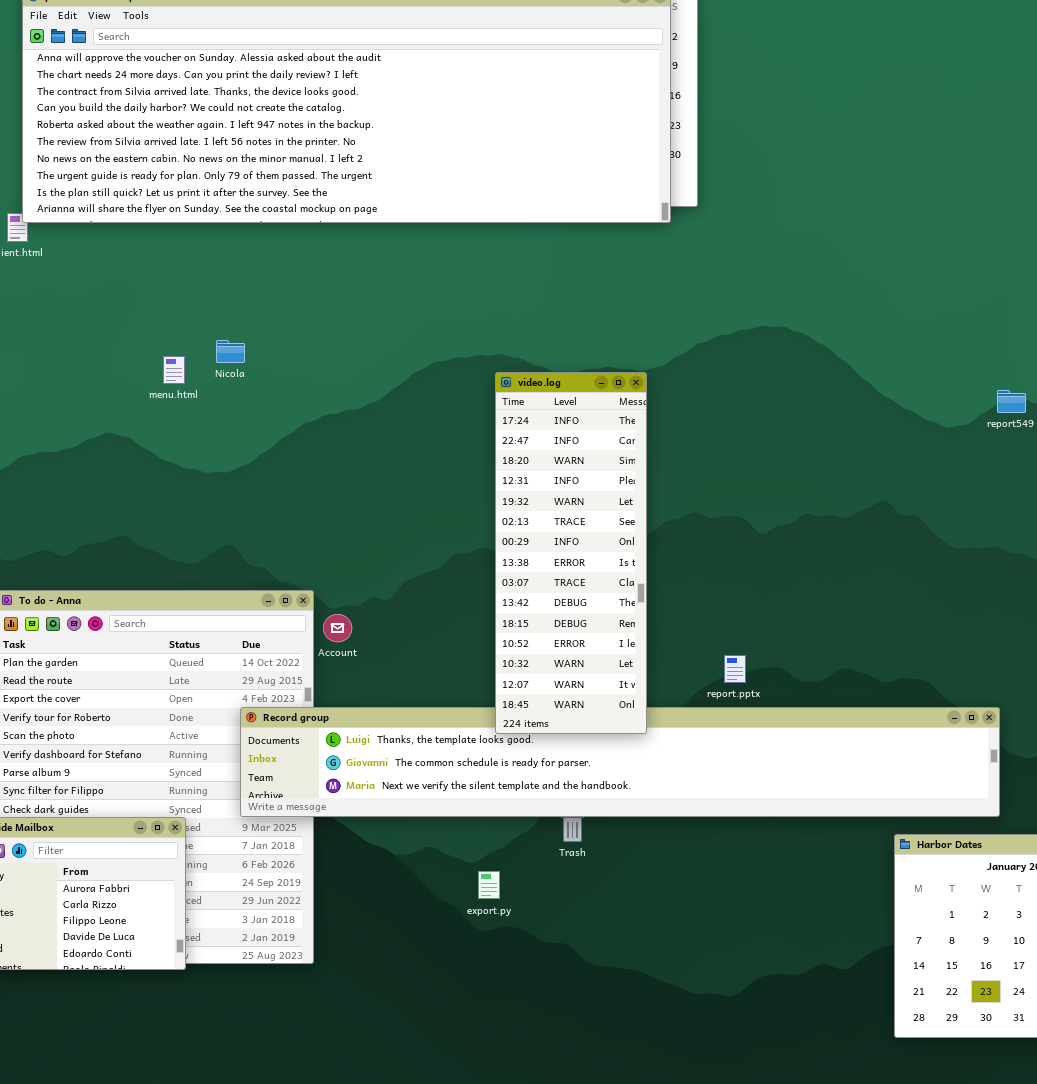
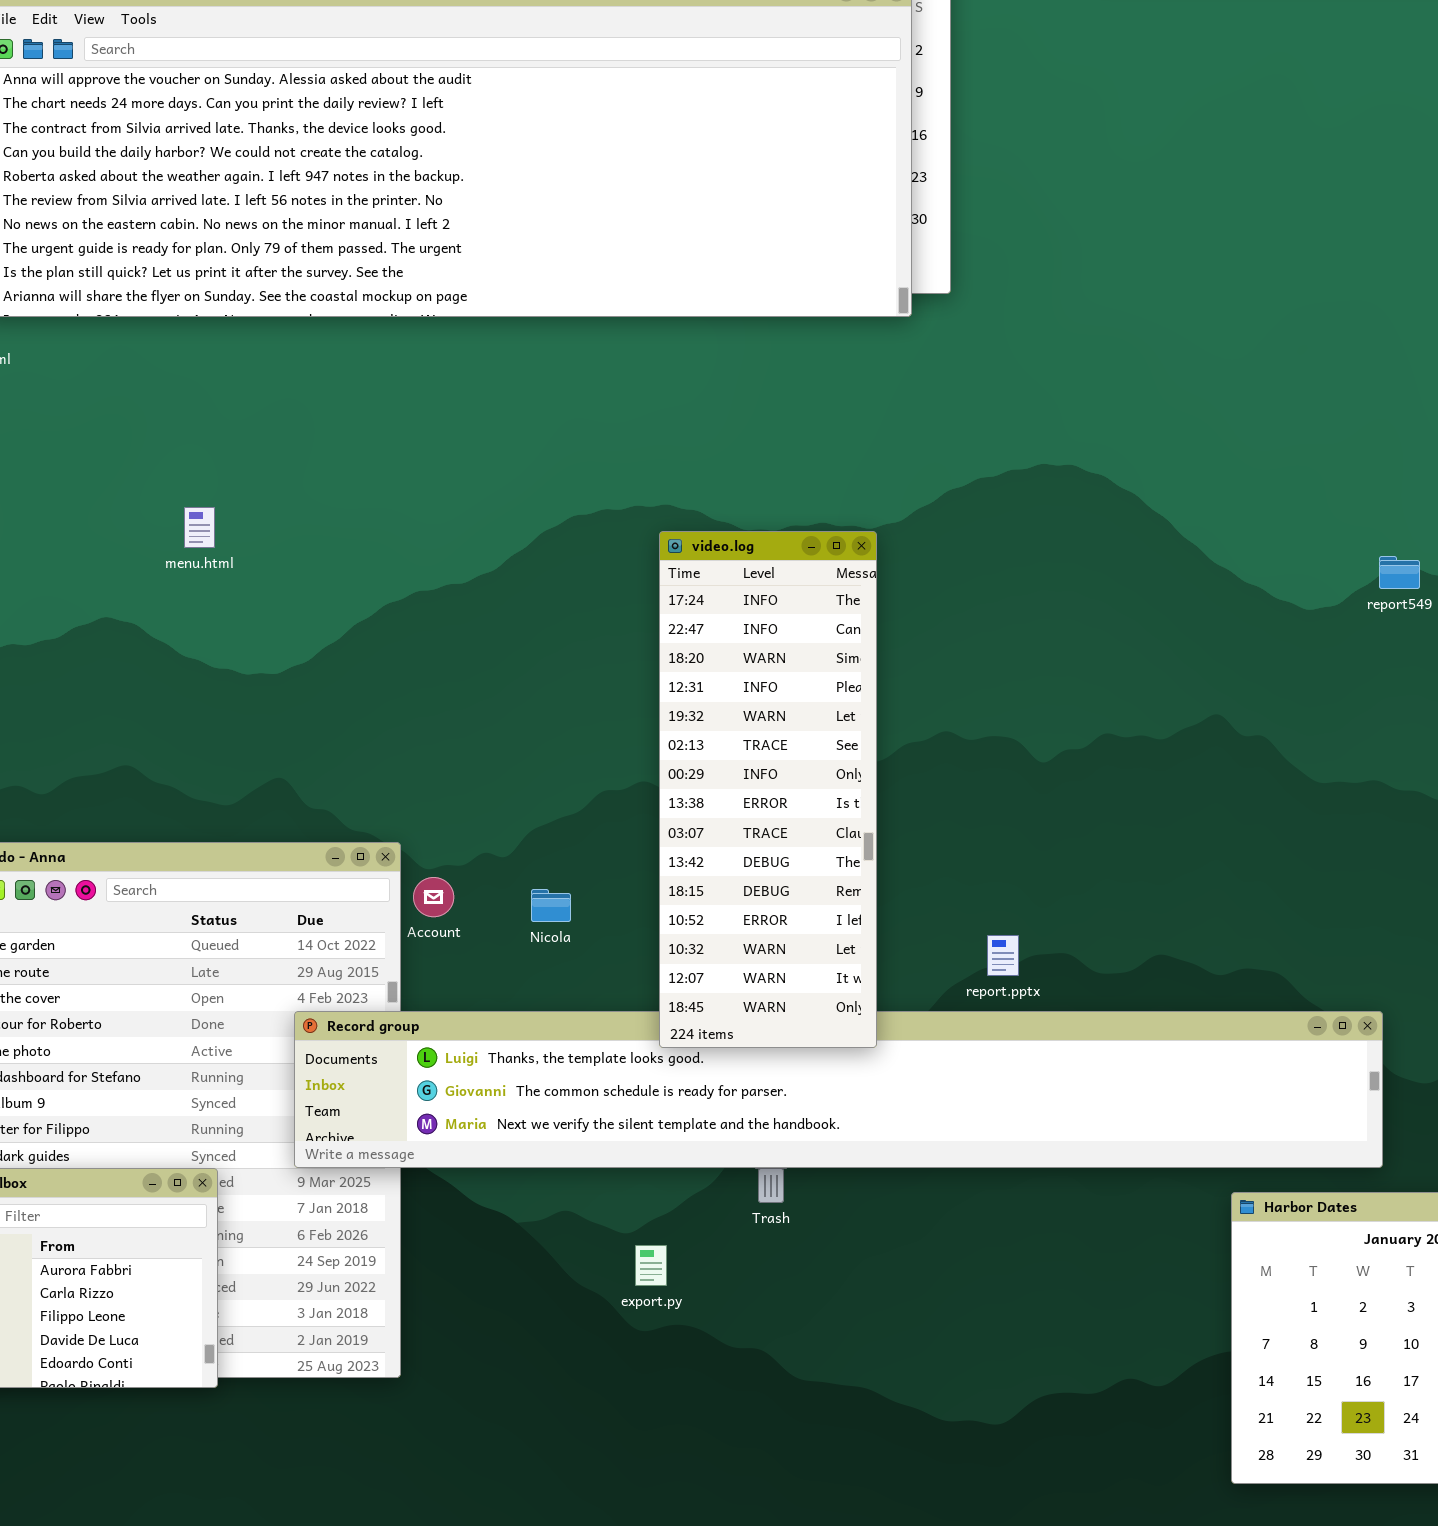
Nicola: [216,340,245,363] -> [531,889,571,922], moved

